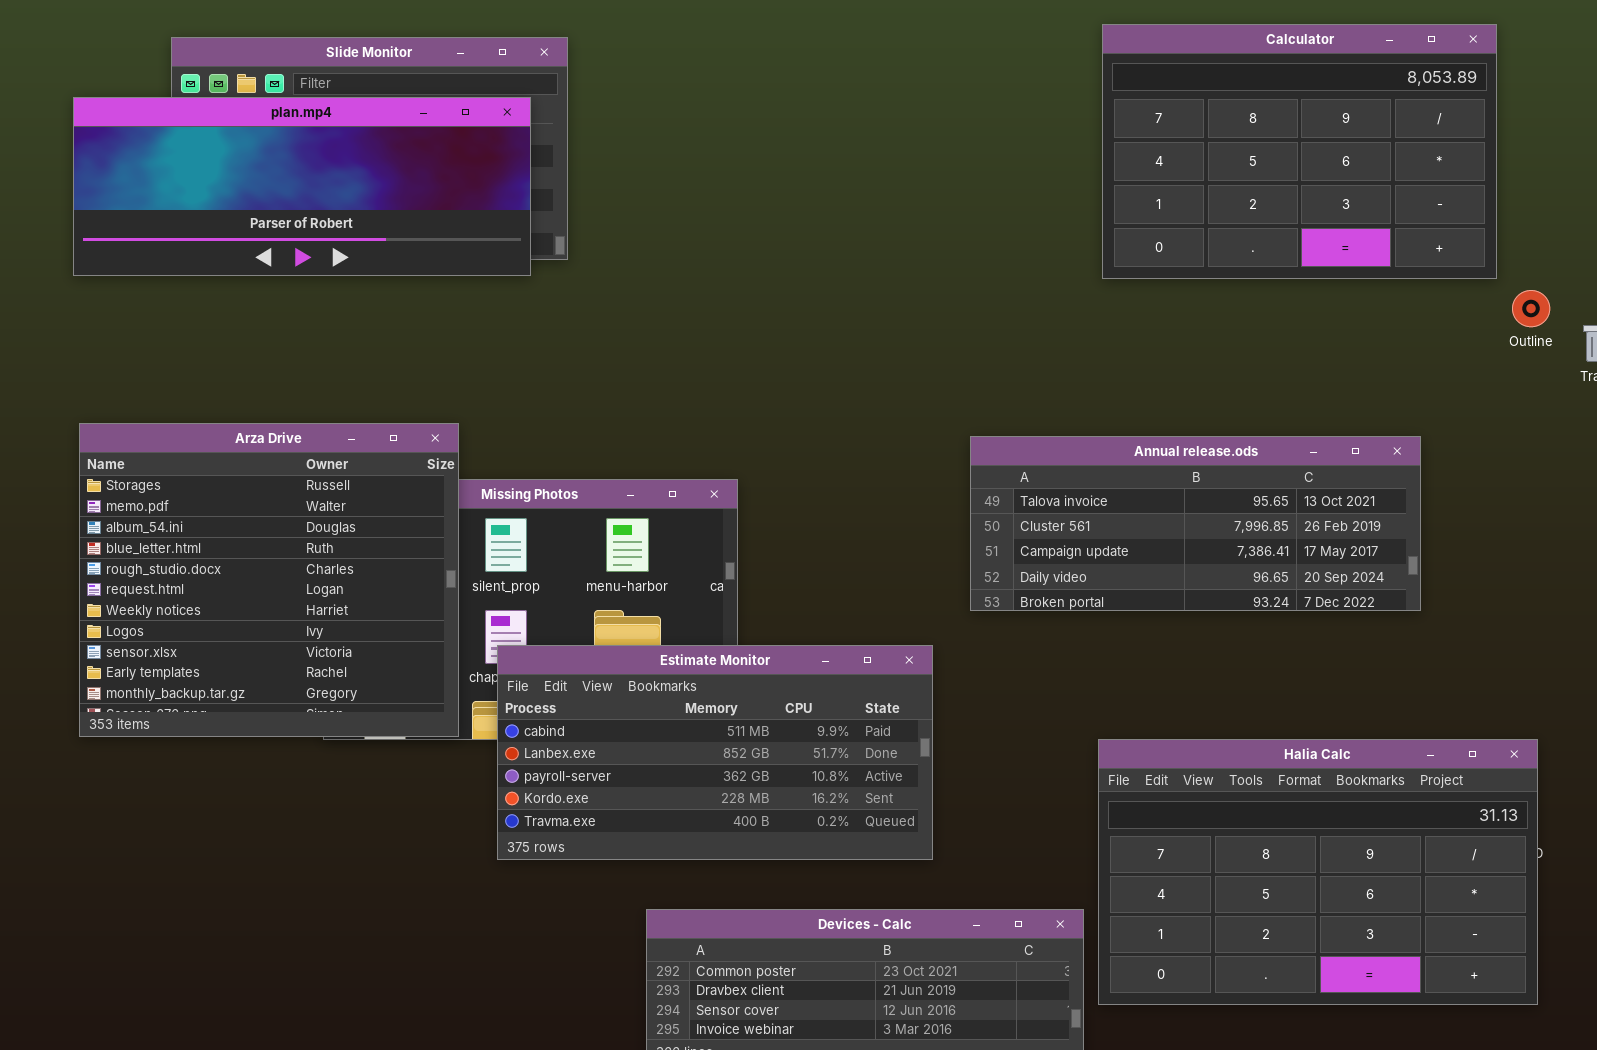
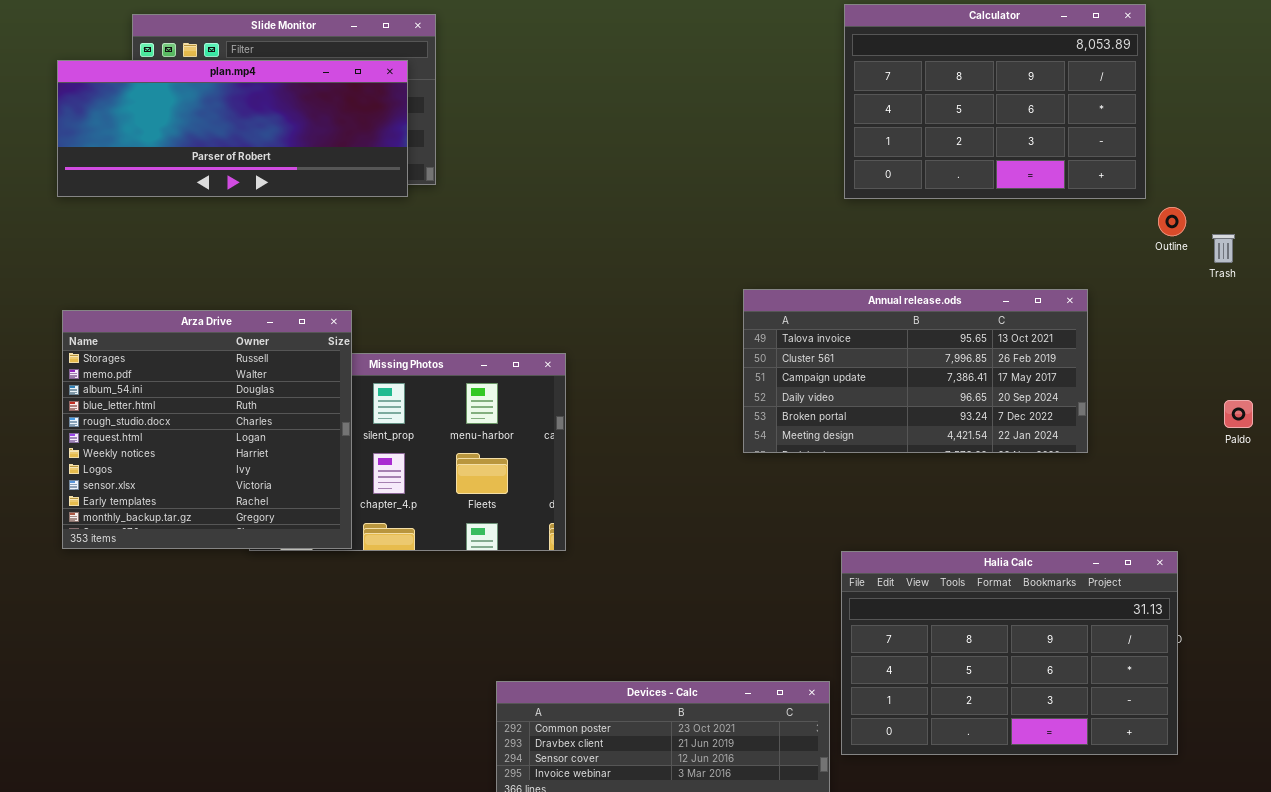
Annual release.ods: [970,436,1421,611] -> [743,289,1088,453], resized
Estimate Monitor: [497,645,933,860] -> none, closed

